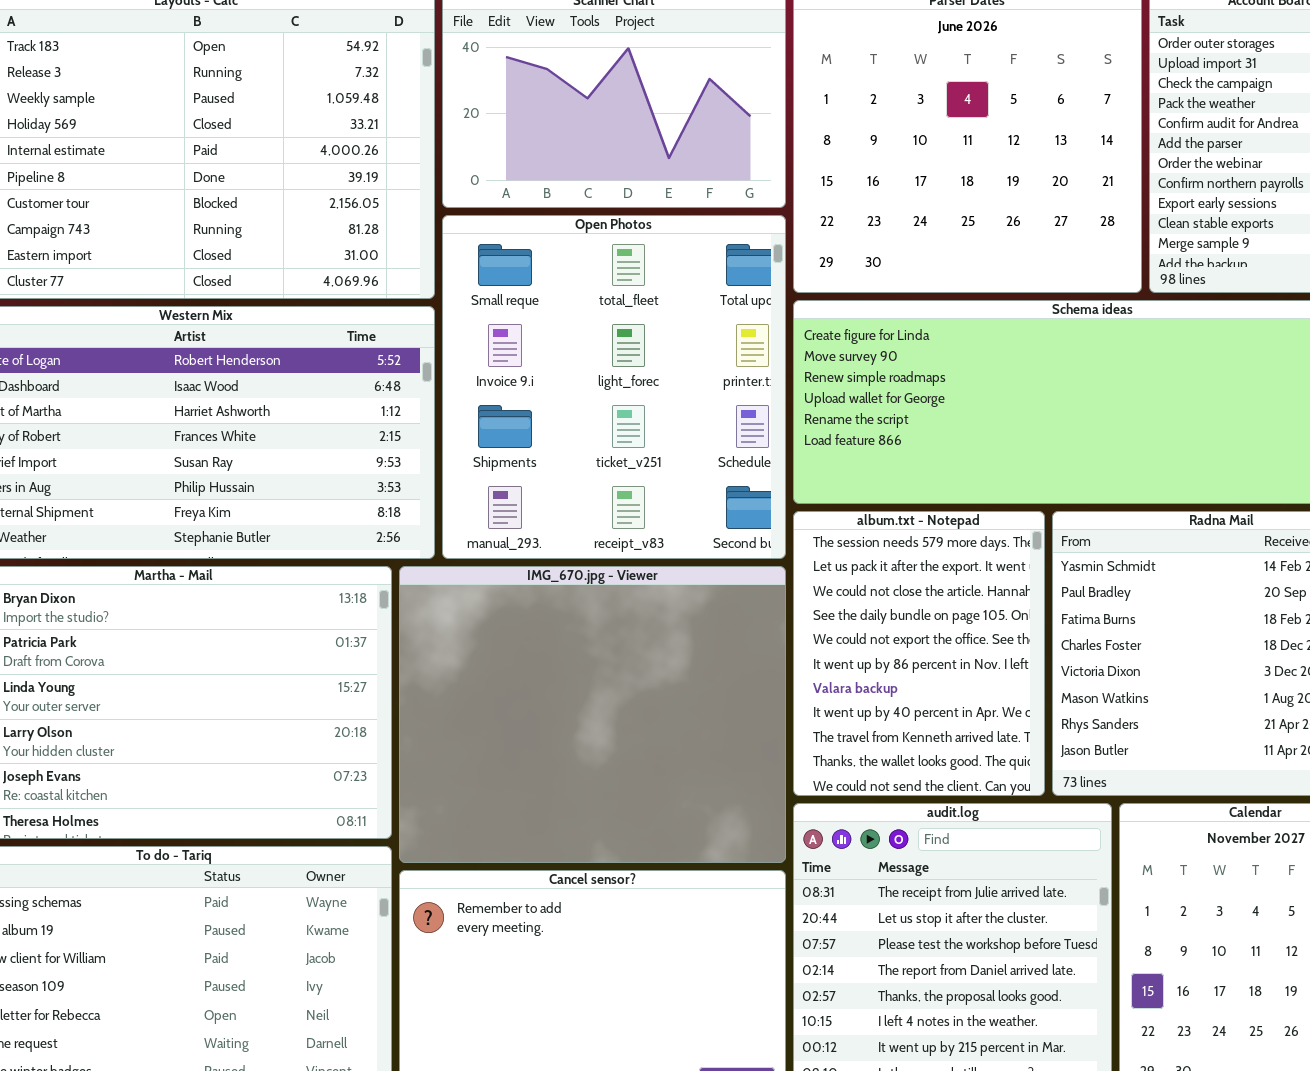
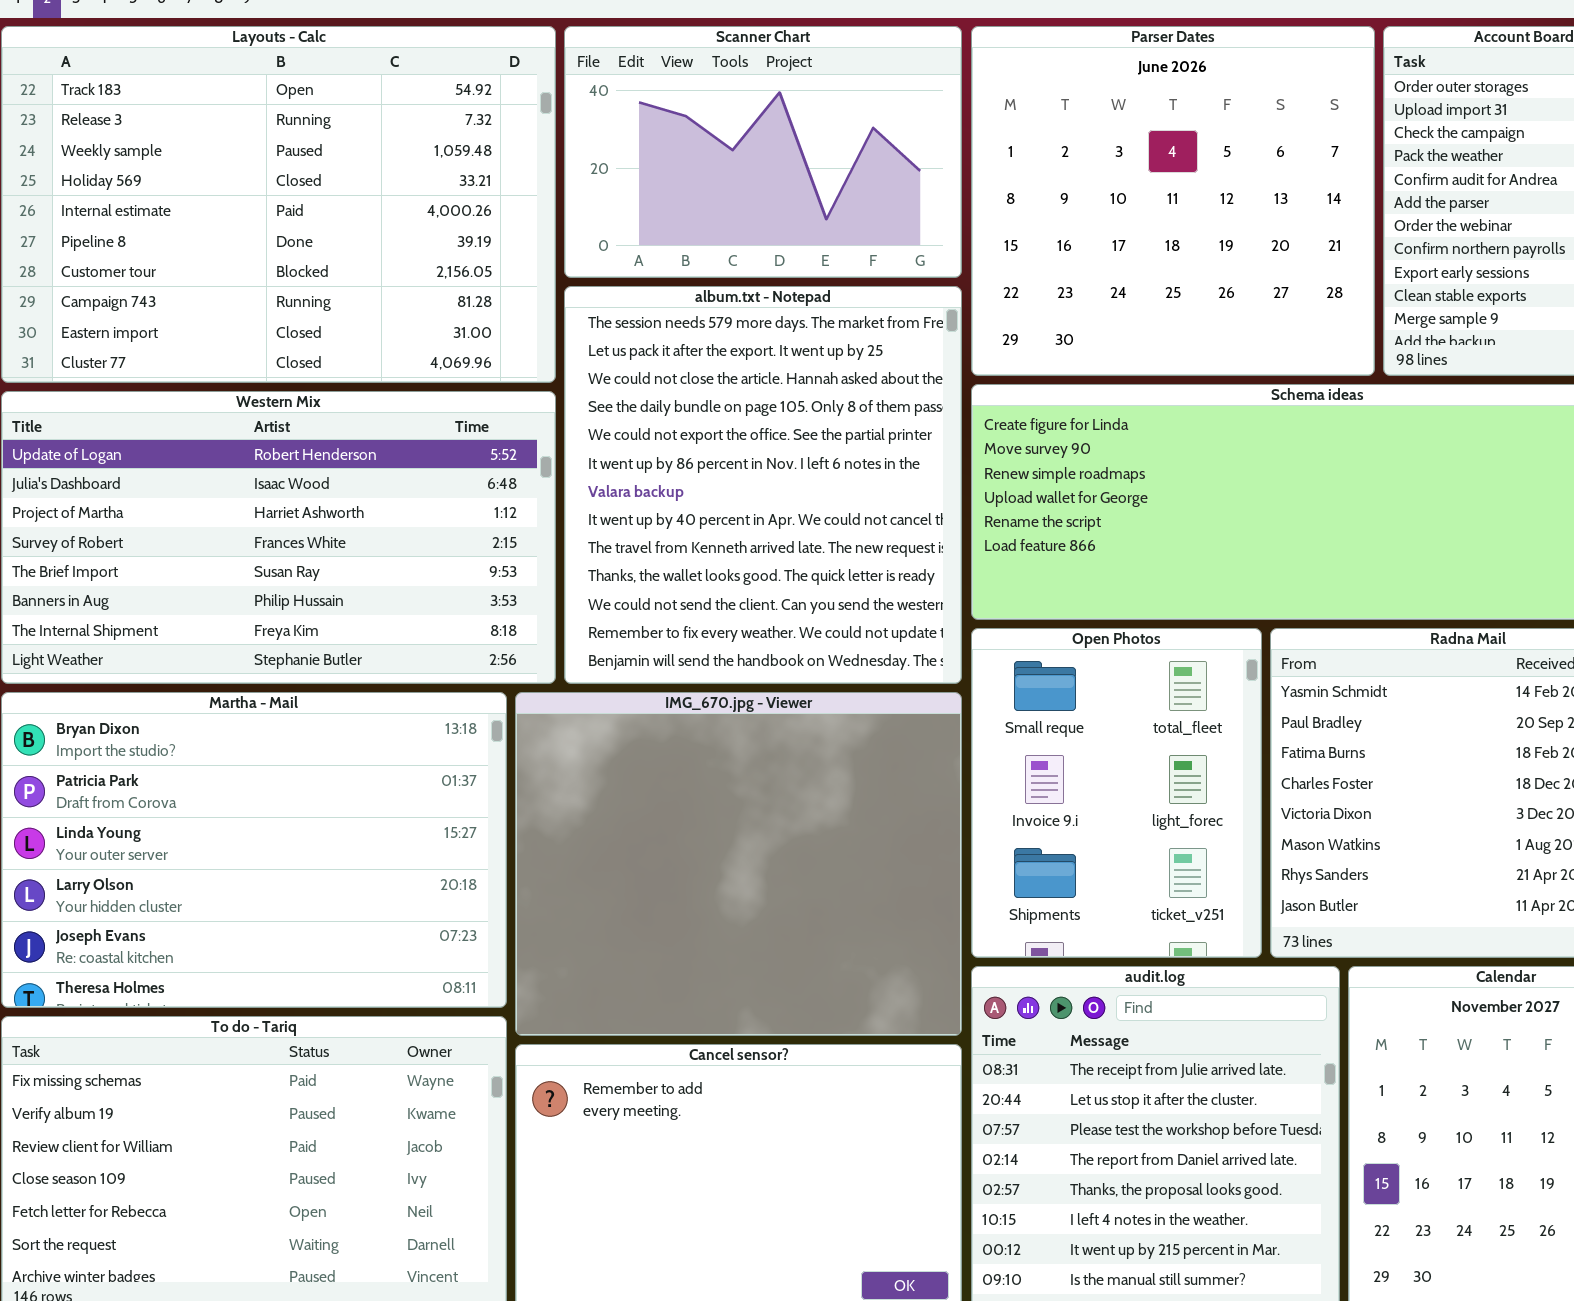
Open Photos: [442,215,786,559] -> [971,628,1262,958], moved, resized
album.txt - Notepad: [793,511,1045,796] -> [564,286,962,684], moved, resized

